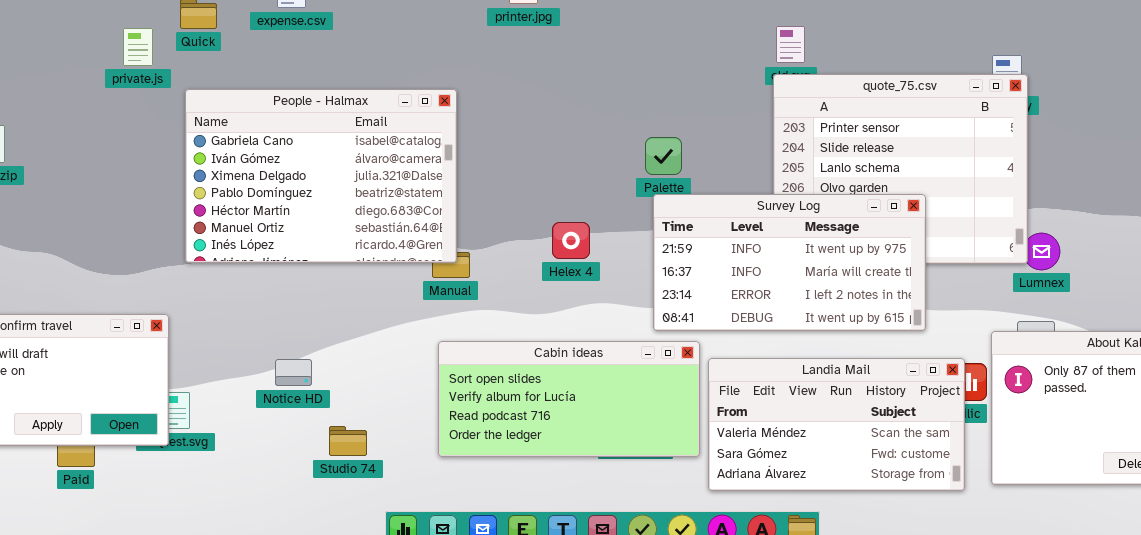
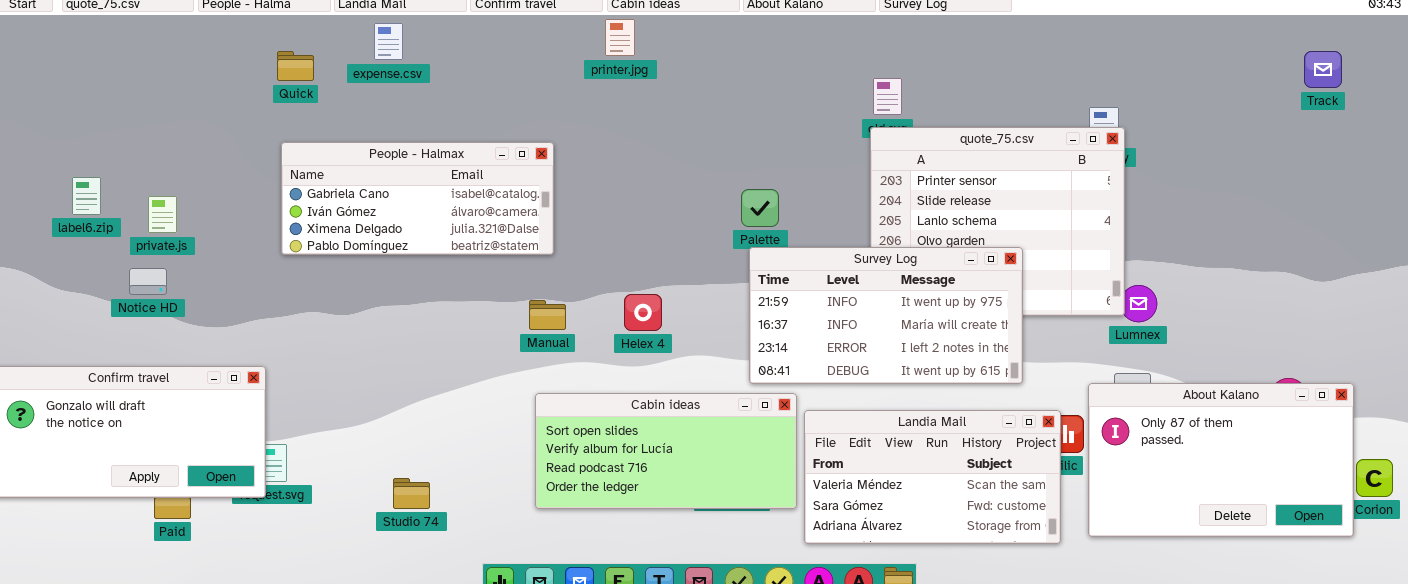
private.js: [123,28,153,66] -> [148,196,177,233], moved
People - Halmax: [185,89,457,263] -> [281,142,554,255], resized
Helex 4: [552,222,590,259] -> [624,294,662,331], moved
Notice HD: [275,359,312,386] -> [129,268,167,295], moved
Studio 74: [329,426,367,456] -> [393,478,430,509], moved

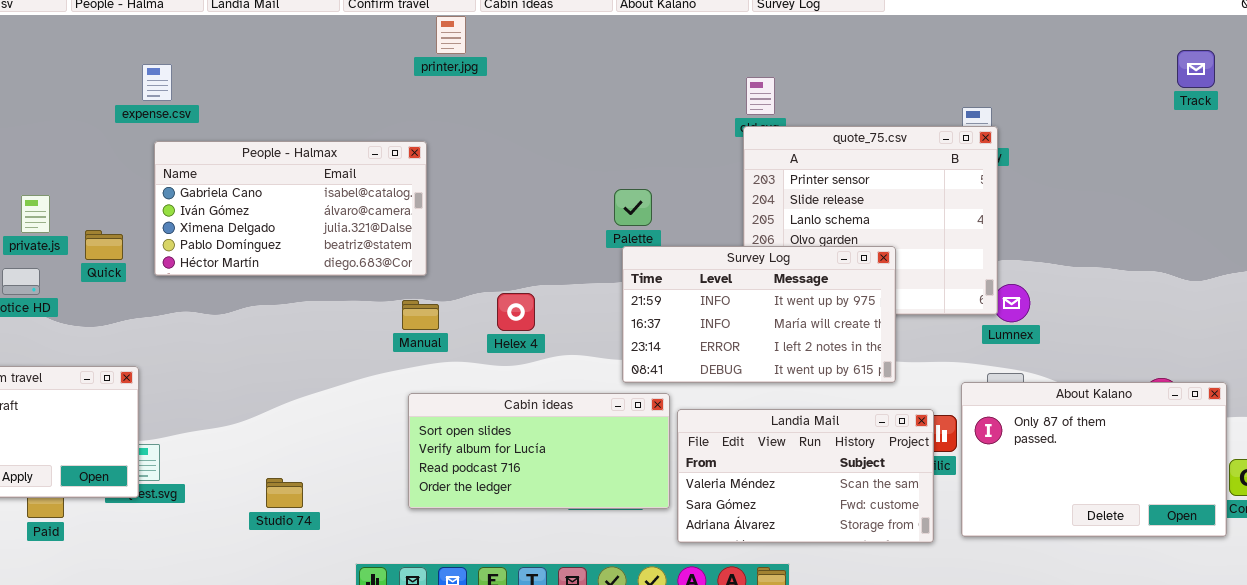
printer.jpg: [605,19,635,56] -> [436,16,466,54], moved
expense.csv: [374,23,403,60] -> [142,64,172,101], moved
Quick: [277,51,314,81] -> [85,230,123,260], moved
People - Halmax: [281,142,554,255] -> [154,141,427,276], resized

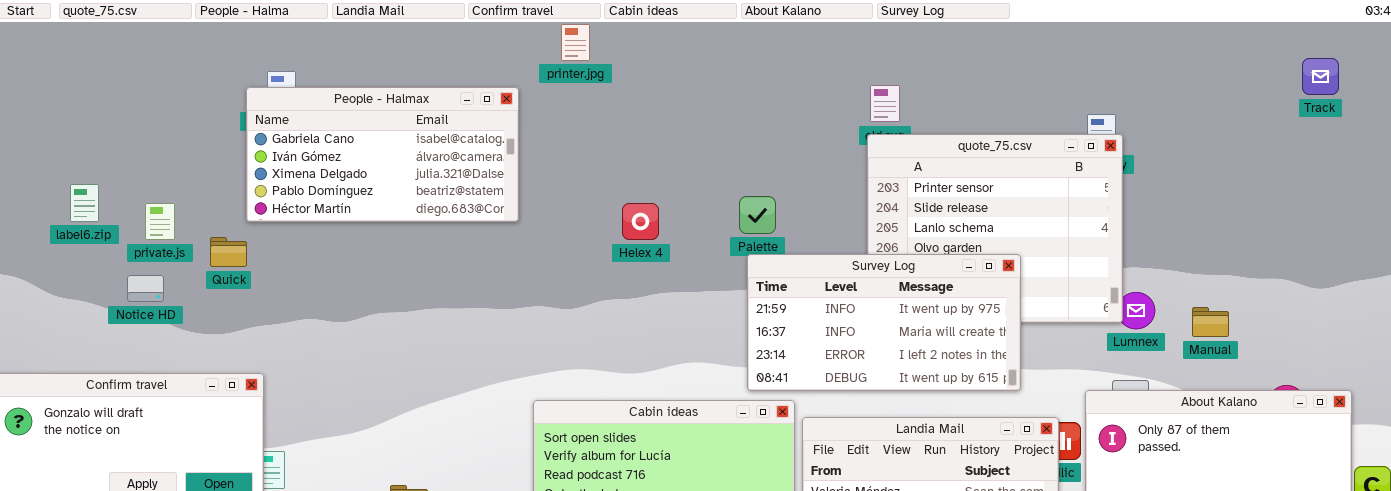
People - Halmax: [154,141,427,276] -> [246,87,519,222], moved
Helex 4: [497,293,535,331] -> [622,203,659,240], moved
Manual: [402,300,439,330] -> [1192,307,1229,337], moved

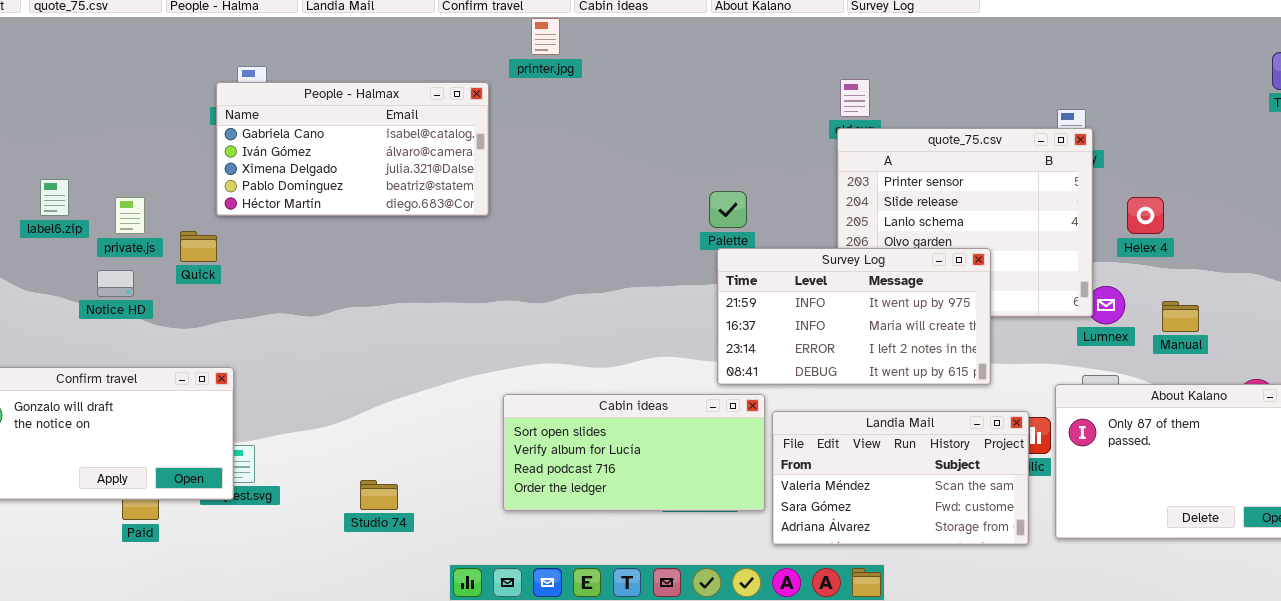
Helex 4: [622,203,659,240] -> [1127,197,1164,234], moved

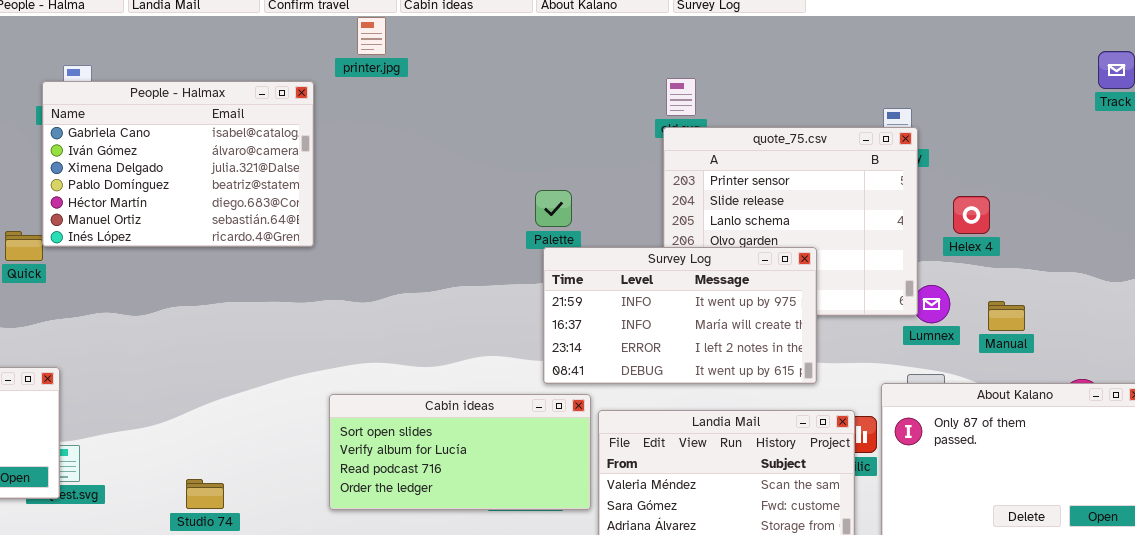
People - Halmax: [216,82,489,216] -> [42,81,314,247], resized

